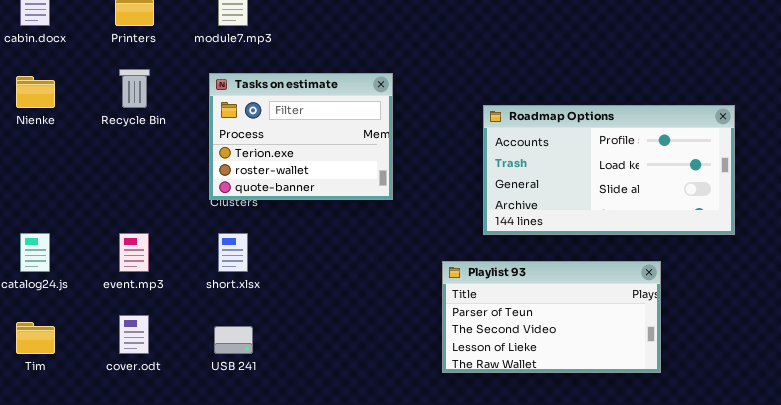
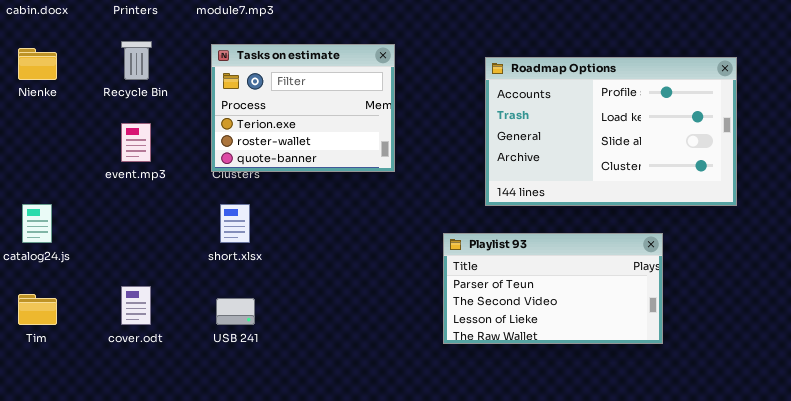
Roadmap Options: [483,105,735,235] -> [485,57,737,206], resized
event.mp3: [119,233,149,272] -> [121,123,151,162], moved

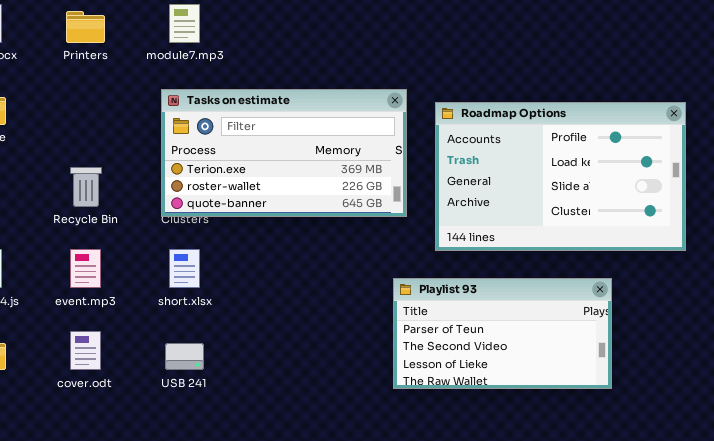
Recycle Bin: [121,41,152,80] -> [70,167,102,207], moved
Tasks on estimate: [211,44,395,172] -> [161,89,407,217], resized
event.mp3: [121,123,151,162] -> [70,249,101,288], moved

